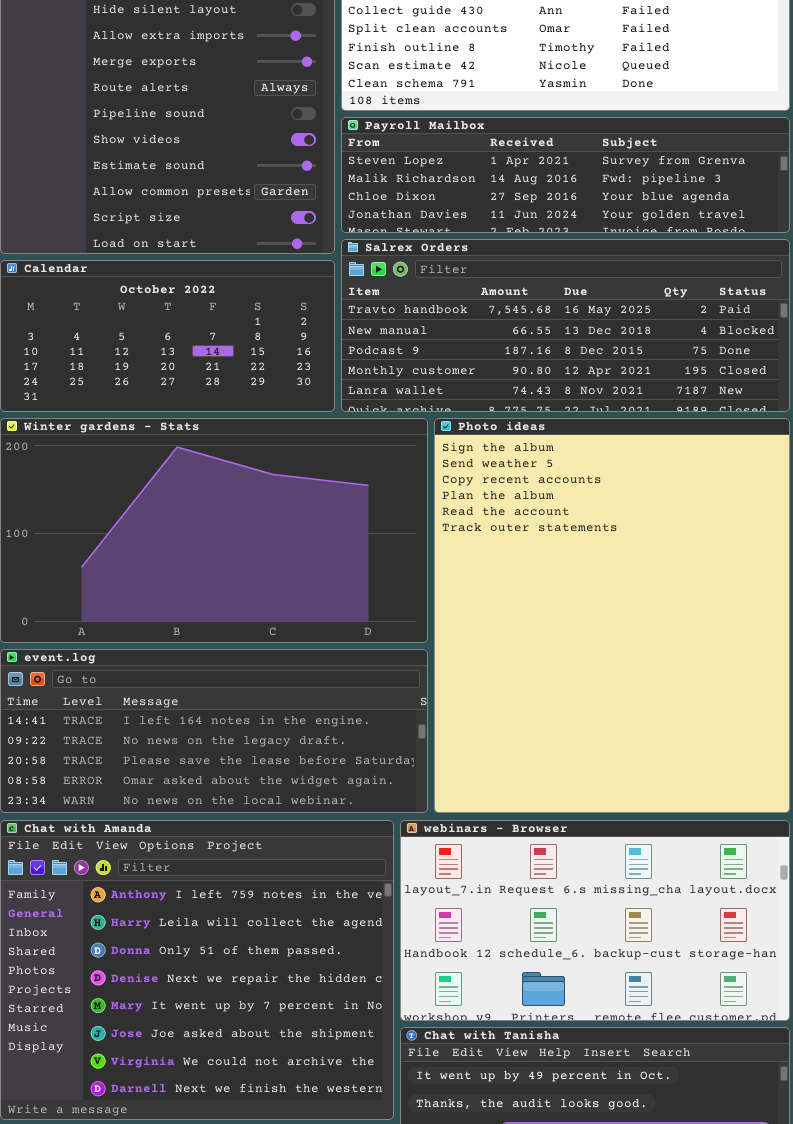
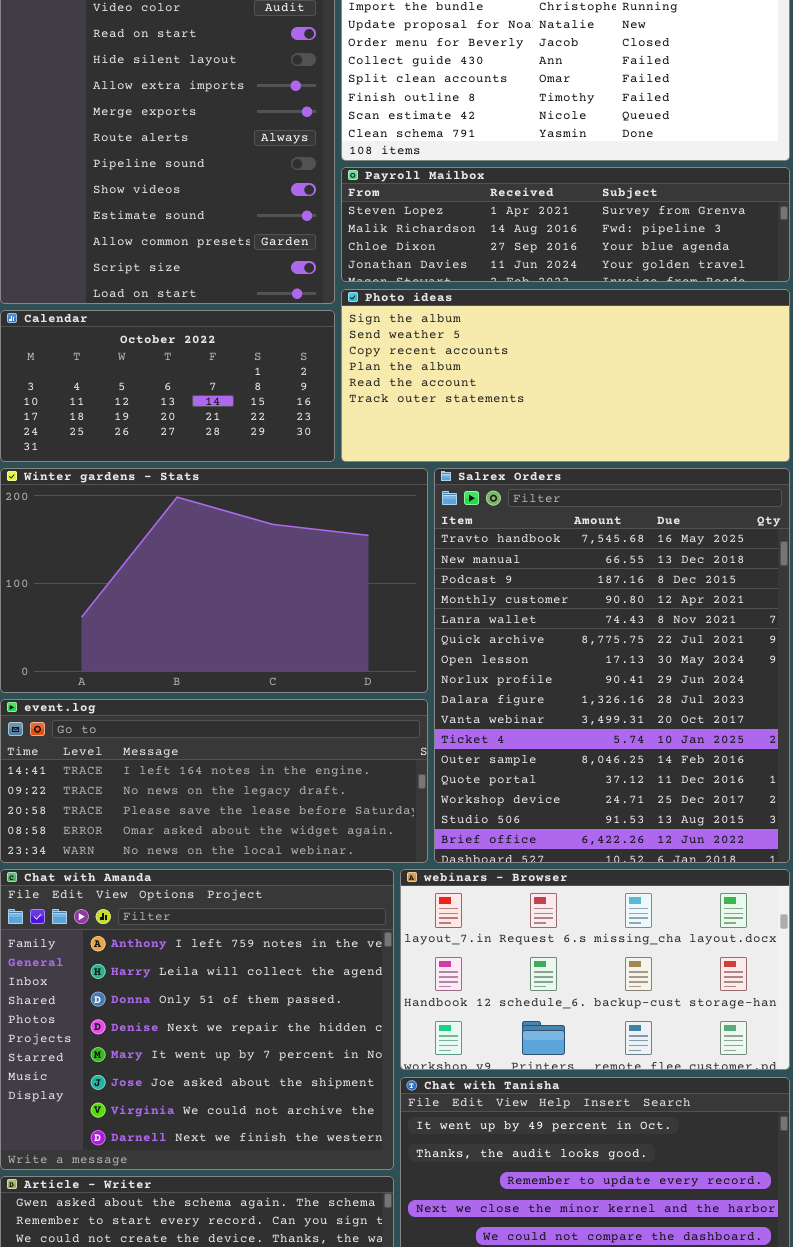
Salrex Orders: [341,239,790,412] -> [434,468,790,863], moved, resized
Photo ideas: [434,418,790,813] -> [341,289,790,462], moved, resized

